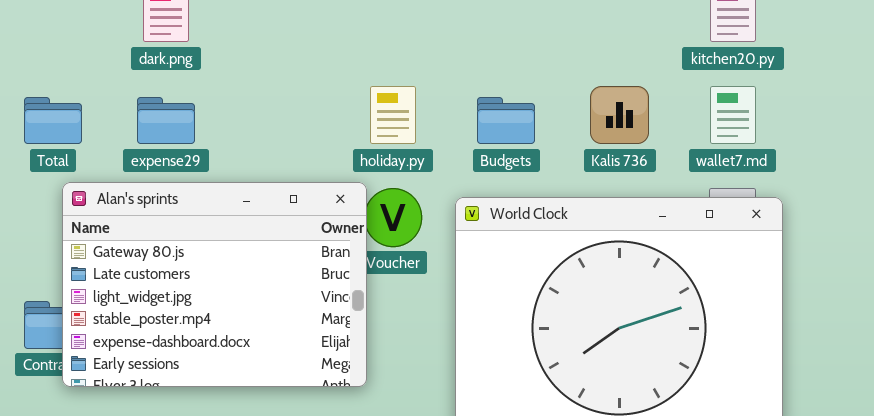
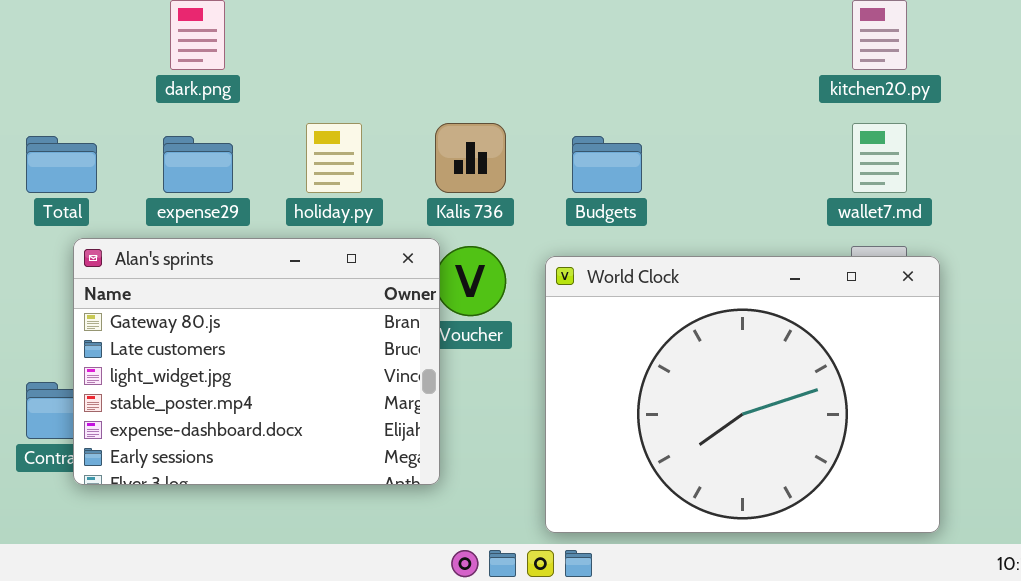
holiday.py: [370,86,416,144] -> [306,123,362,193], moved
Kalis 736: [590,86,649,144] -> [435,123,506,193], moved

